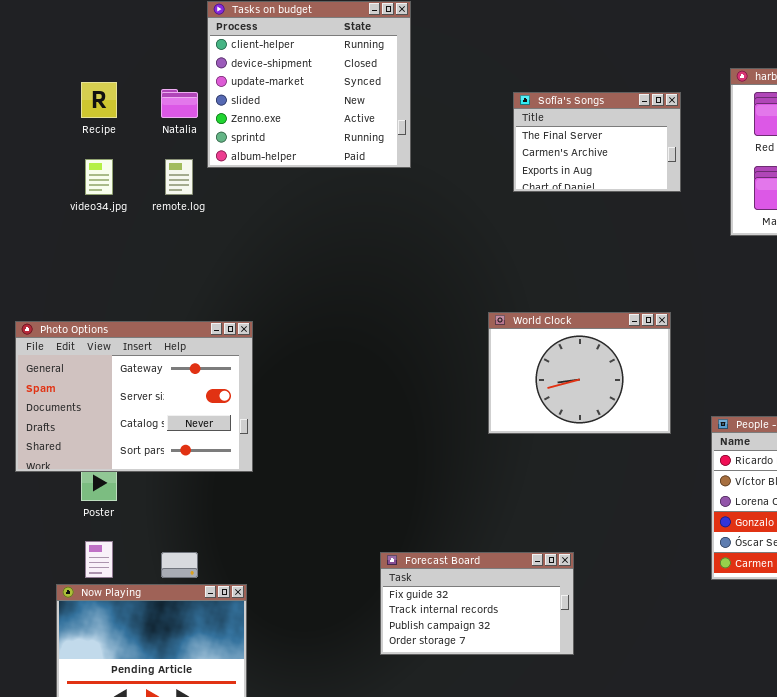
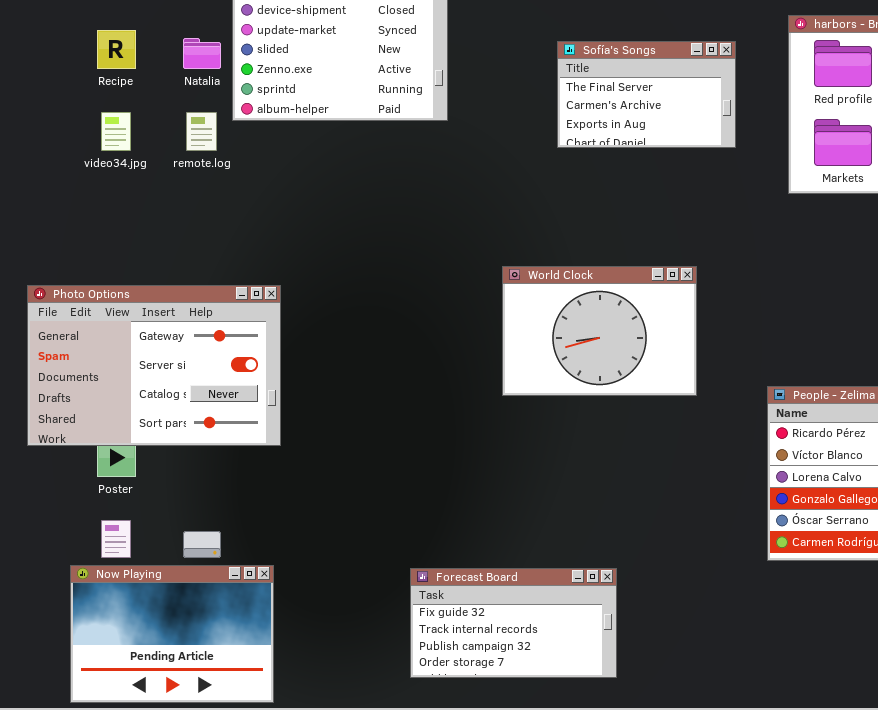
World Clock: [488,312,671,434] -> [502,266,697,396], moved
Forecast Board: [380,552,574,655] -> [410,568,617,678], moved

